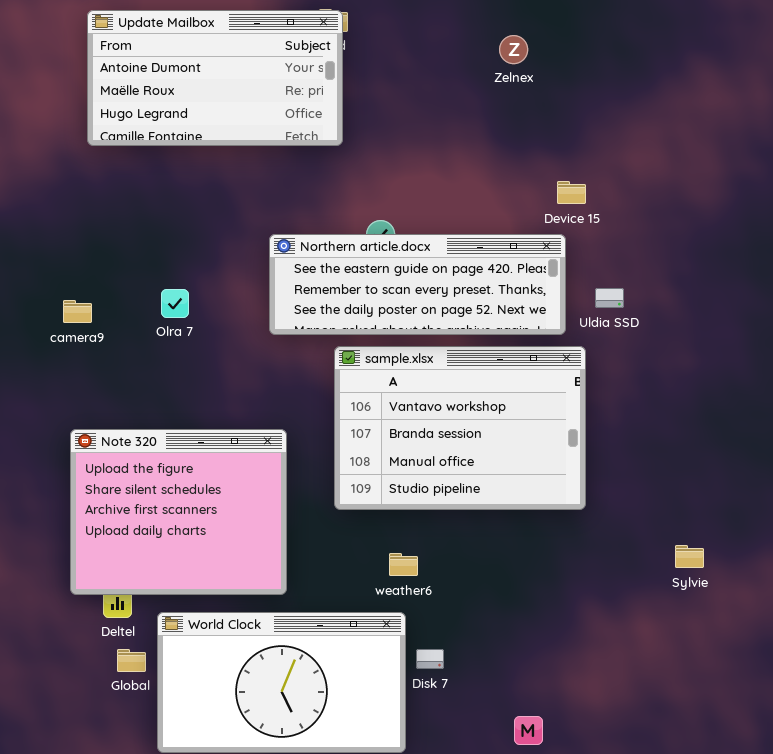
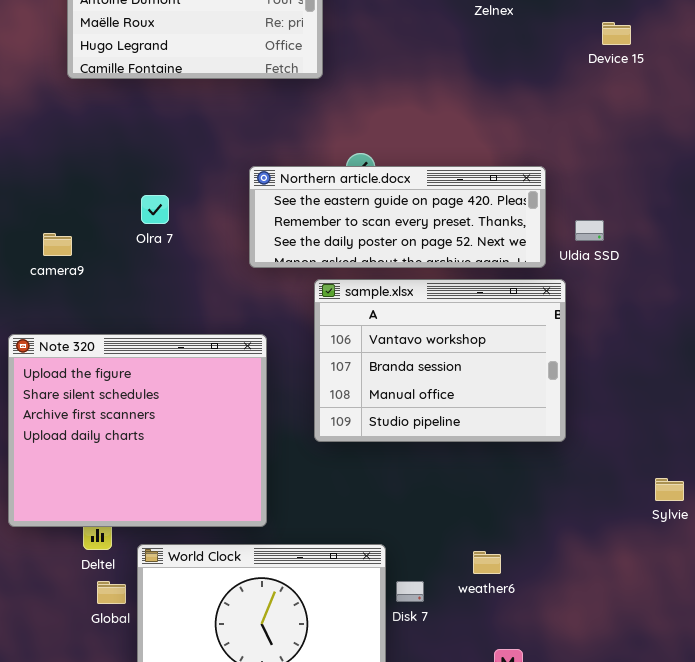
Device 15: [557,181,586,204] -> [602,22,631,45], moved
Olra 7: [161,289,189,318] -> [141,195,169,224], moved
Note 320: [70,429,287,595] -> [8,334,267,527], resized
weather6: [389,553,418,576] -> [473,551,501,574], moved

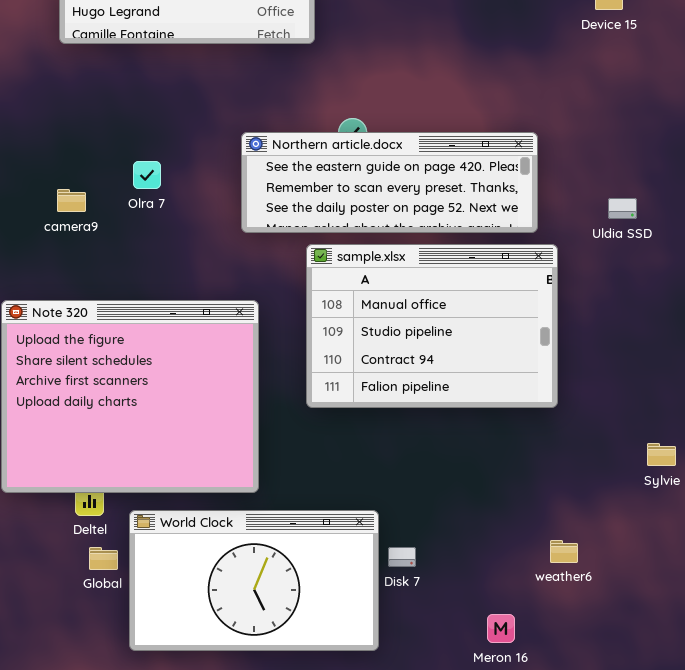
Uldia SSD: [575,220,604,241] -> [608,198,637,219], moved
camera9: [43,233,72,256] -> [57,189,86,212], moved
sample.xlsx: [314,279,566,442] -> [306,244,558,408], scrolled down 2 rows
weather6: [473,551,501,574] -> [550,540,578,563], moved

